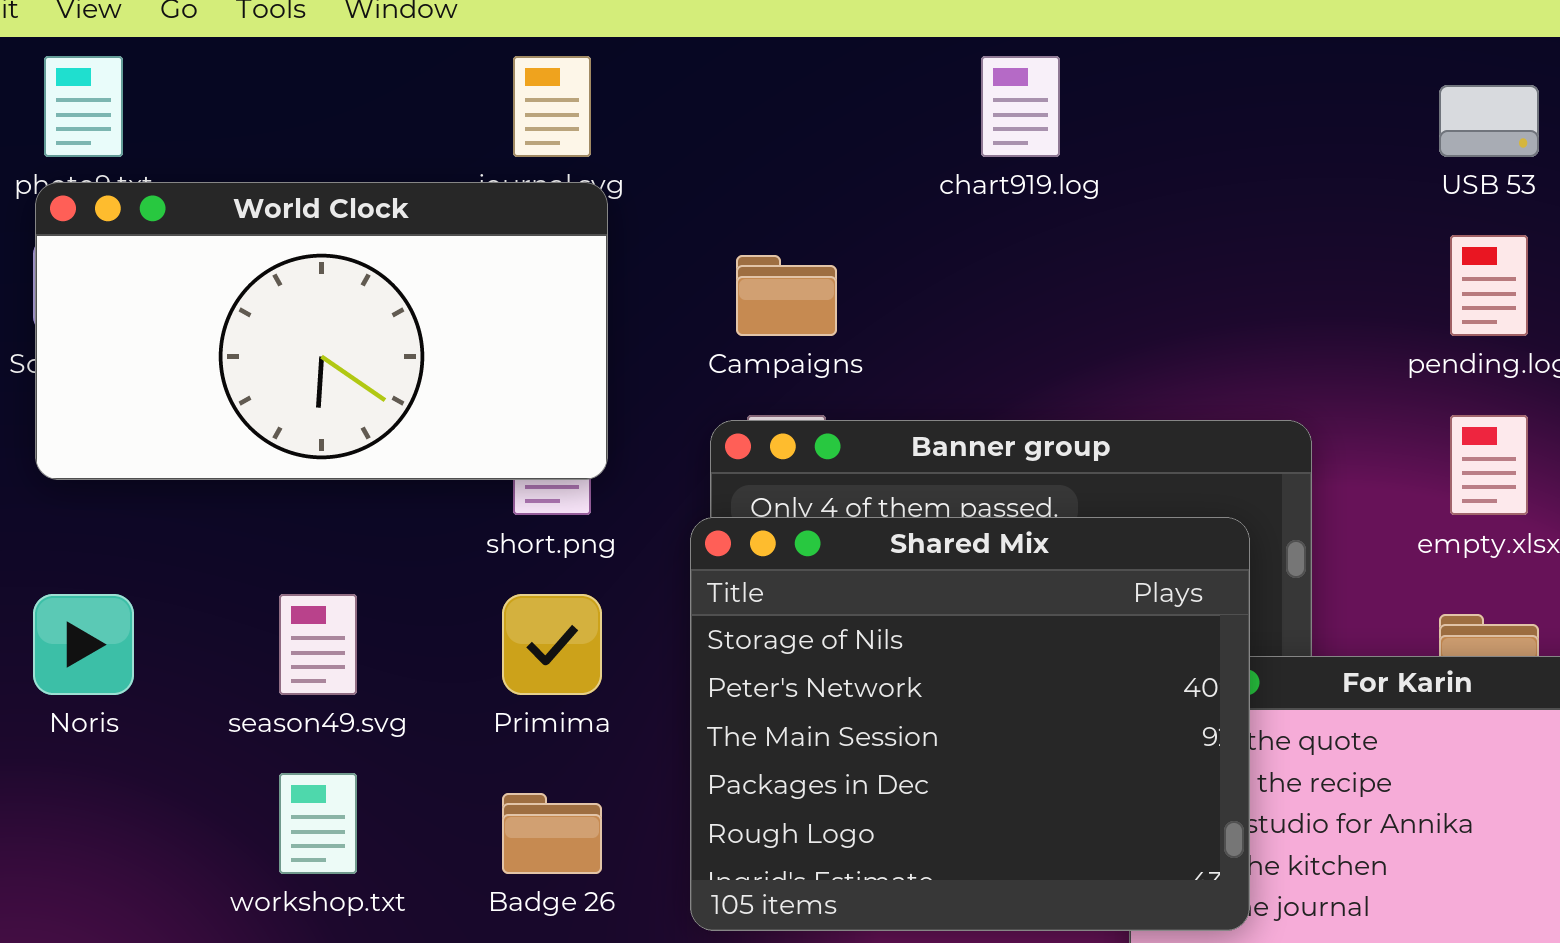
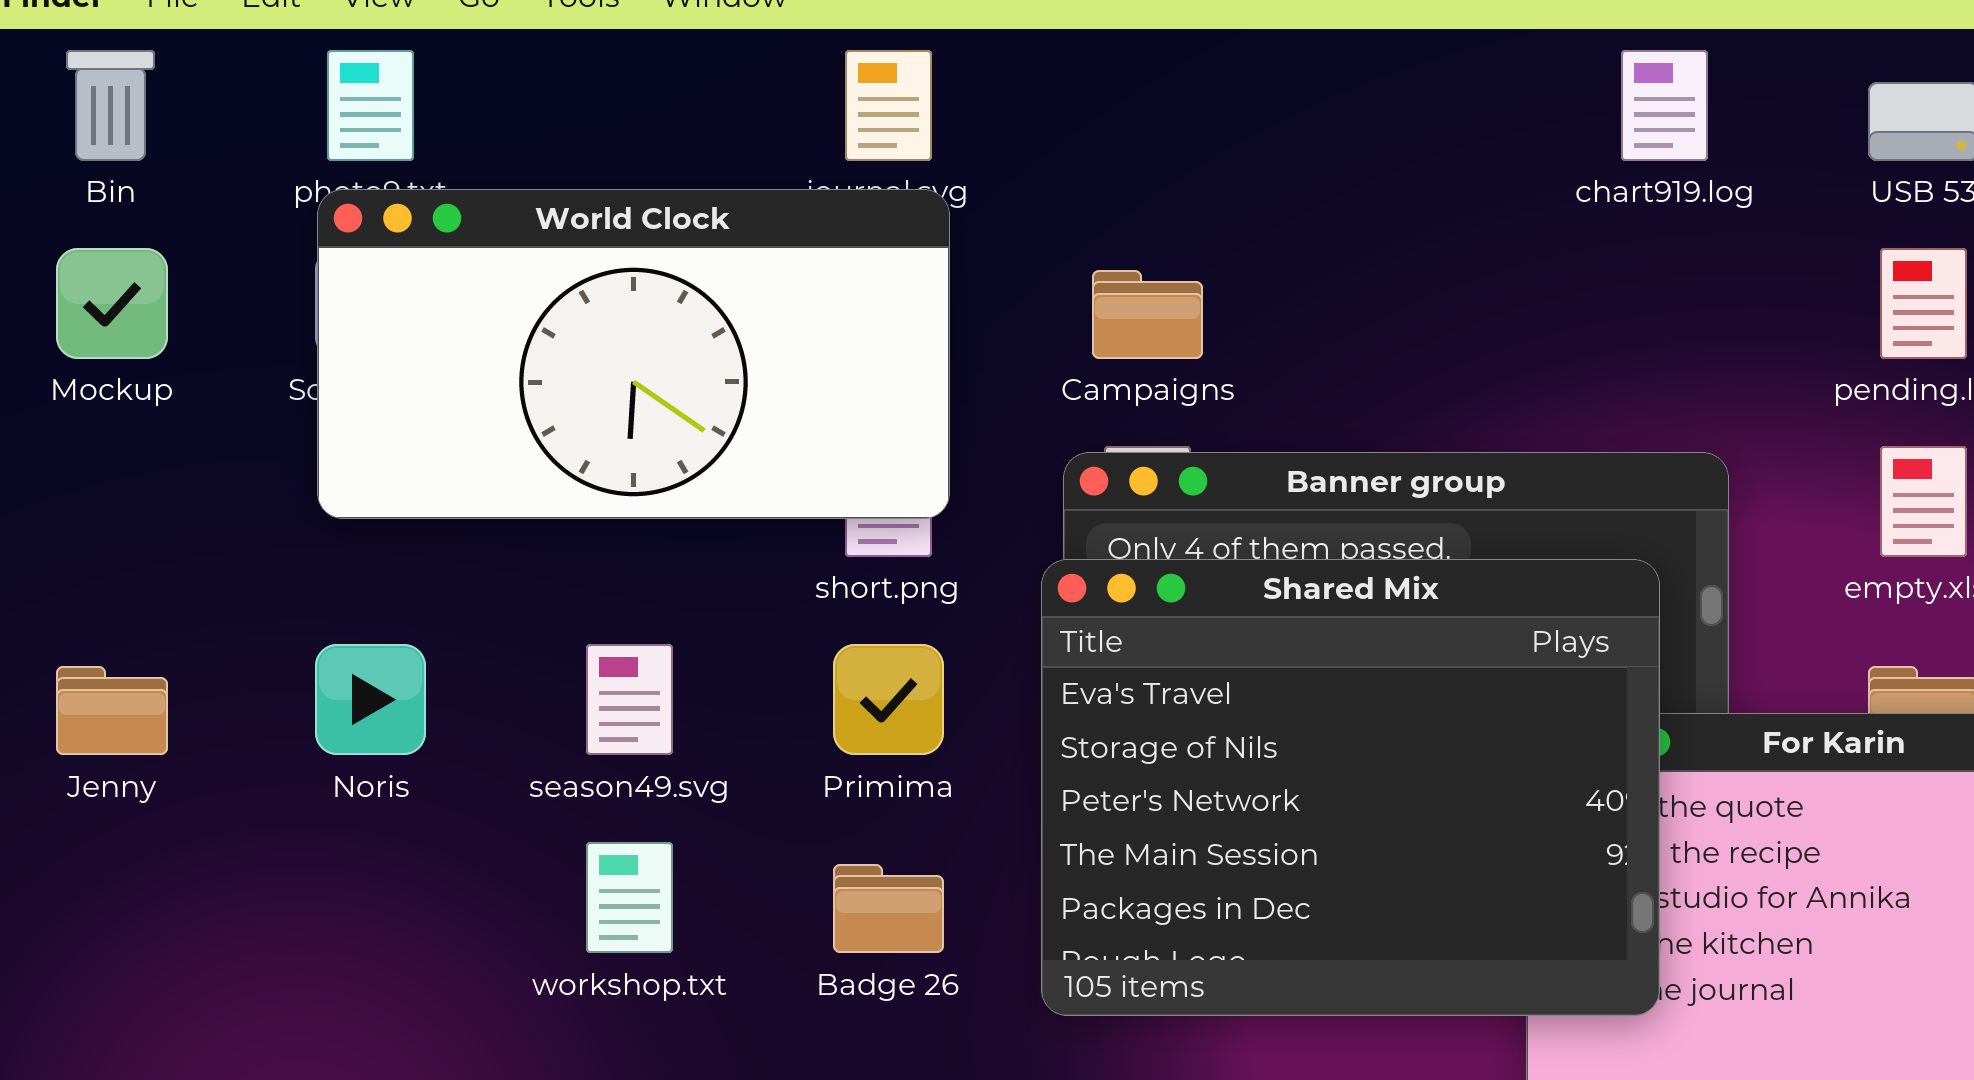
chart919.log: [981,56,1060,157] -> [1621,50,1708,161], moved
Shared Mix: [690,517,1250,931] -> [1041,559,1660,1016], scrolled up 1 row

